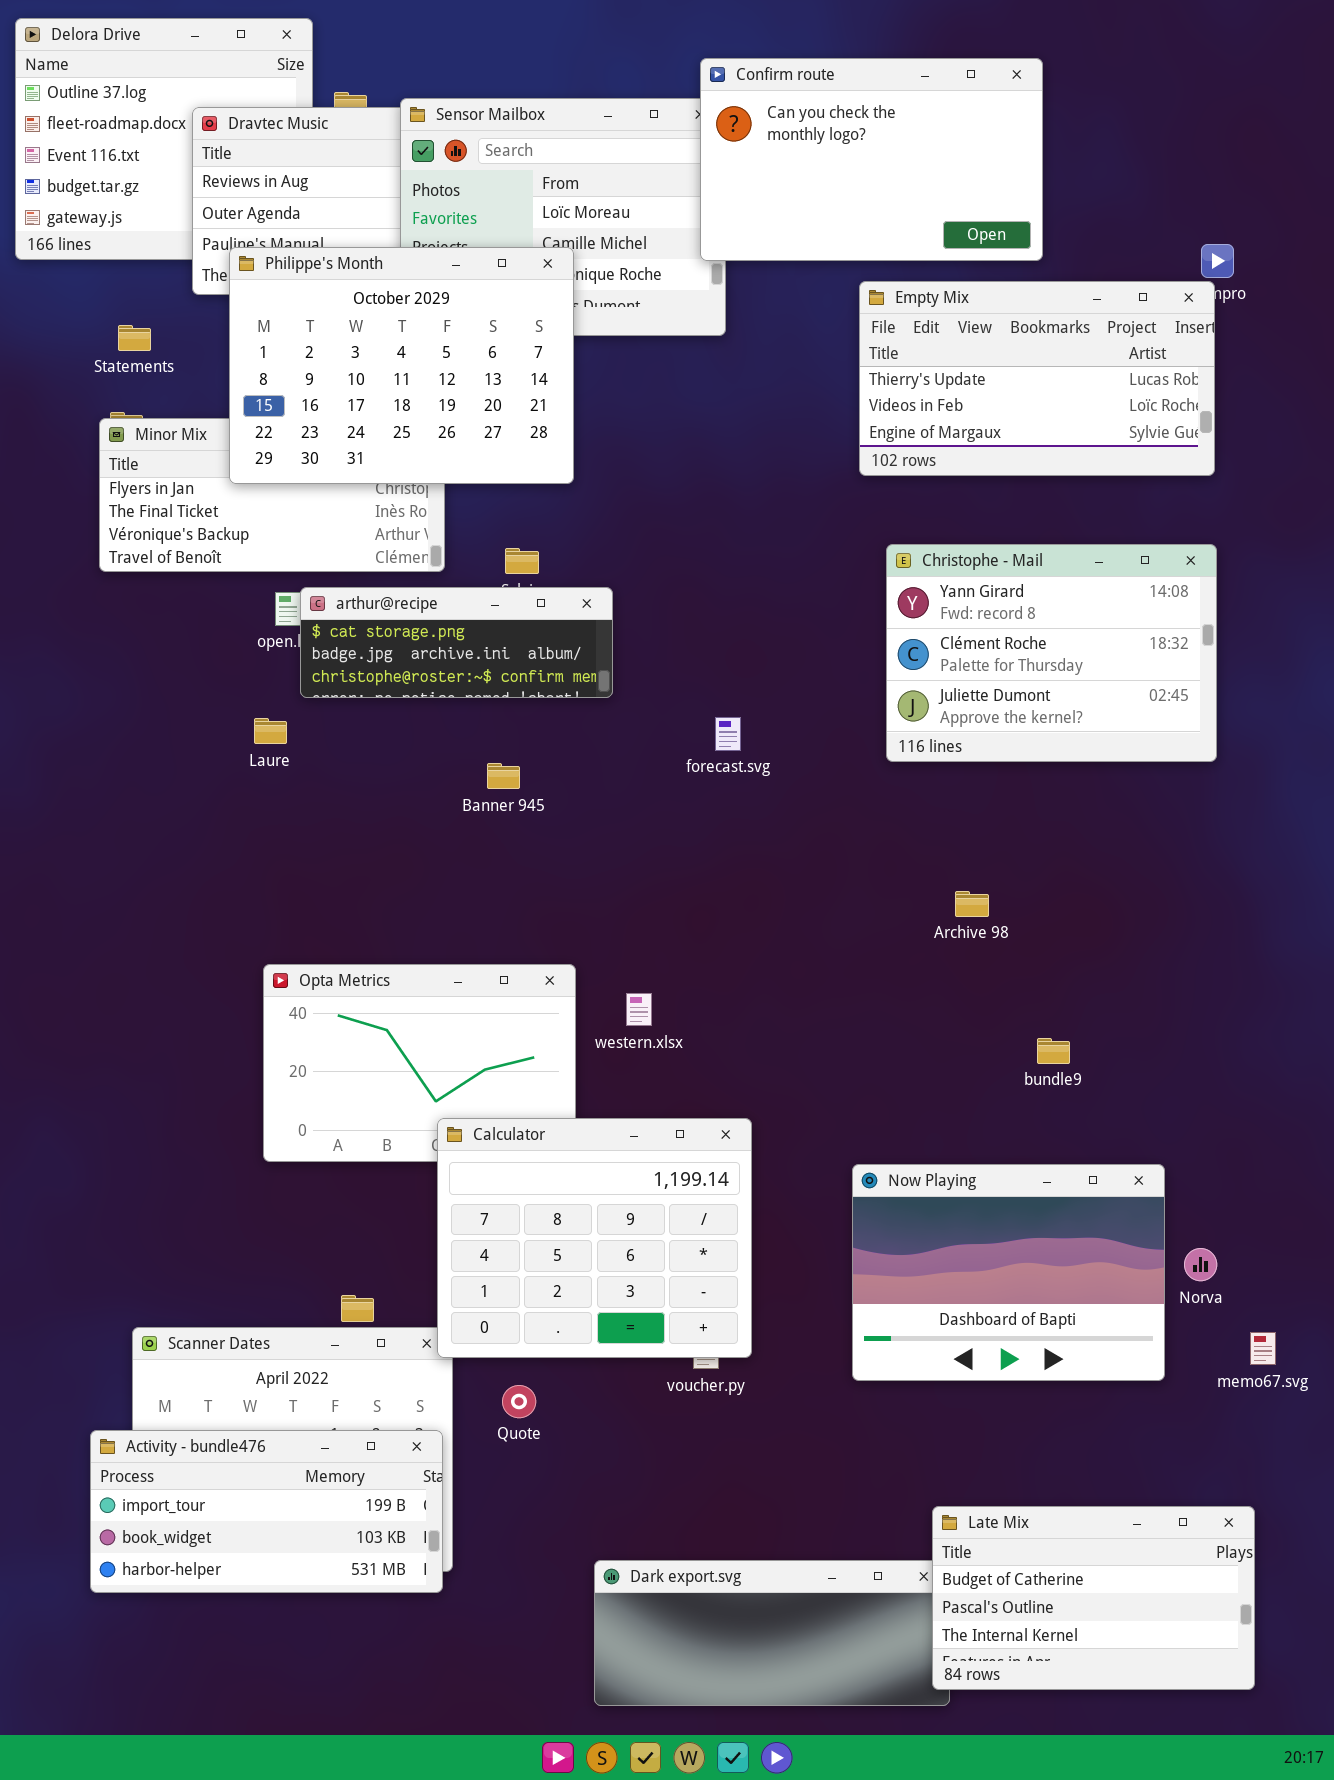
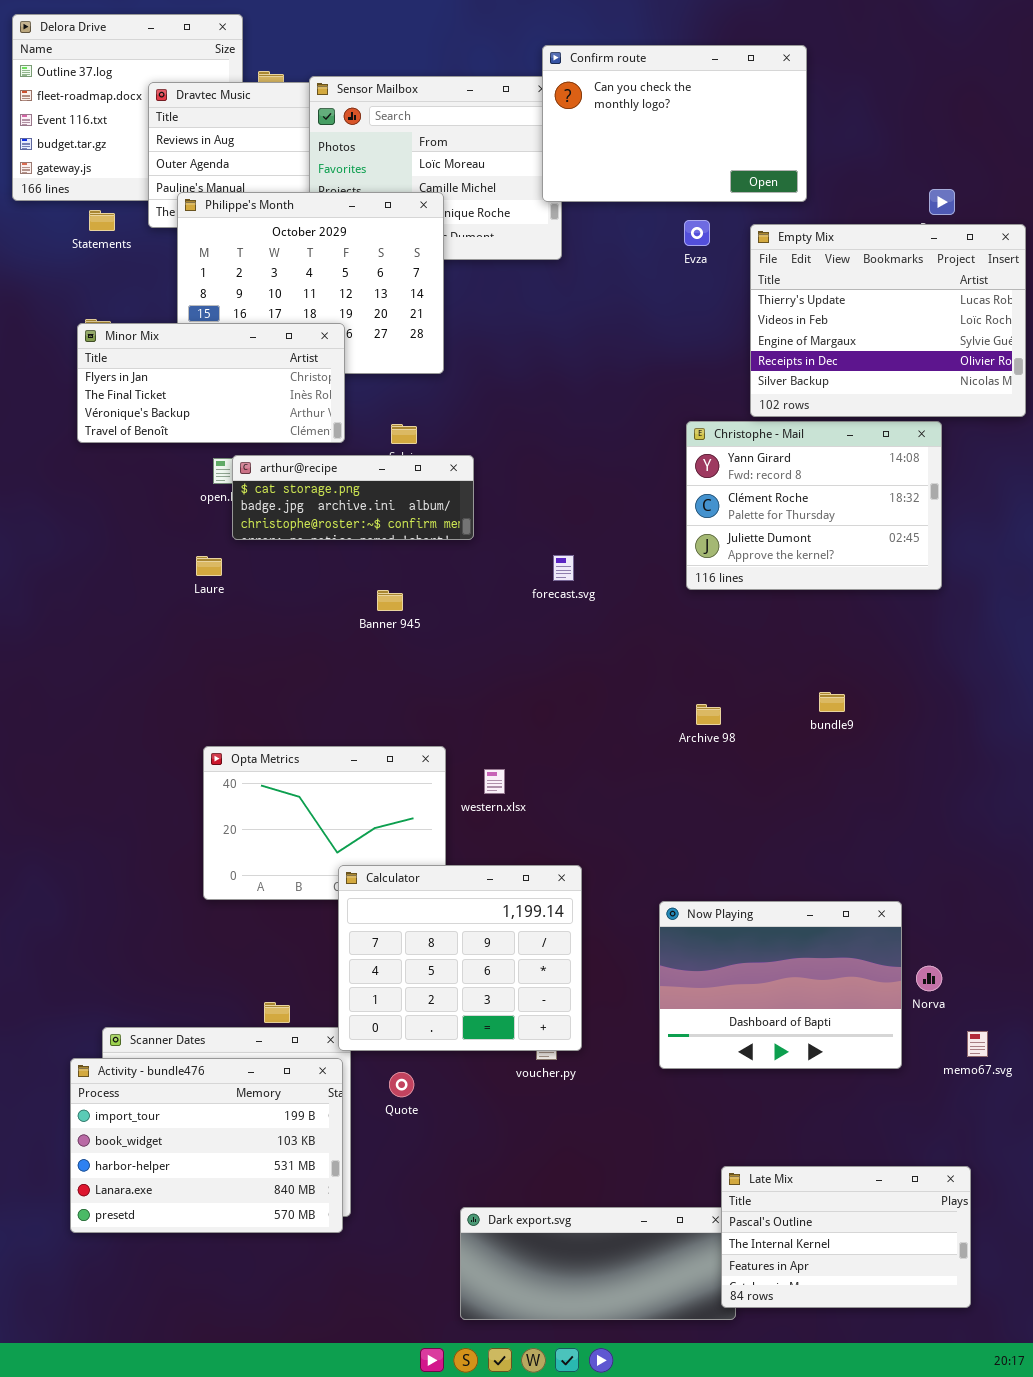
Empty Mix: [859,281,1215,476] -> [750,224,1026,417], moved, resized
Statements: [118,325,151,351] -> [89,210,115,231], moved
Minor Mix: [99,418,445,572] -> [77,323,345,443], raised
Archive 98: [955,891,989,917] -> [696,704,721,725], moved
bundle9: [1037,1038,1070,1064] -> [819,692,845,712], moved
Activity - bundle476: [90,1430,443,1593] -> [70,1058,343,1233], resized
Late Mix: [932,1506,1255,1690] -> [721,1166,971,1308], scrolled down 1 row

